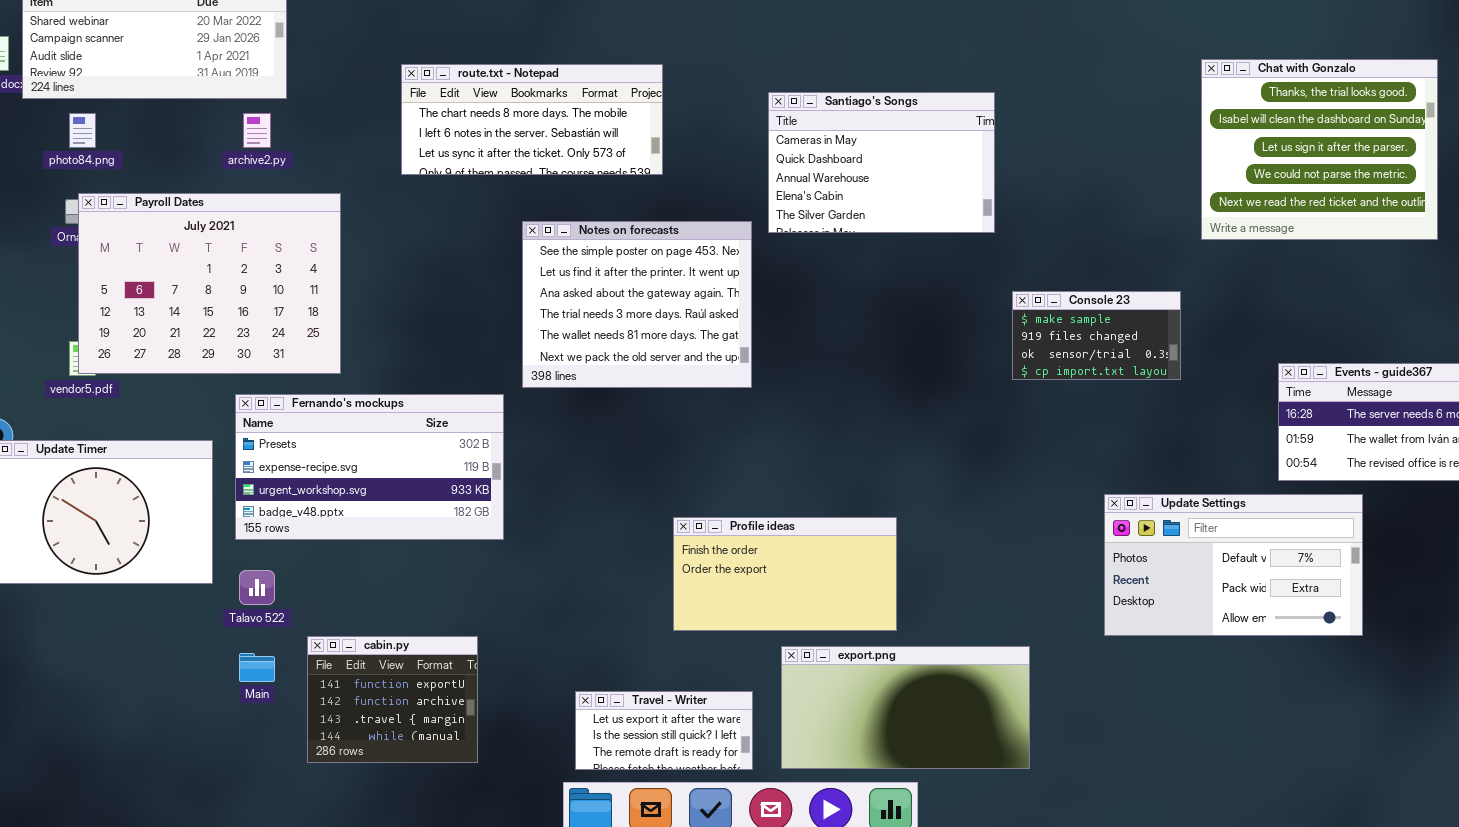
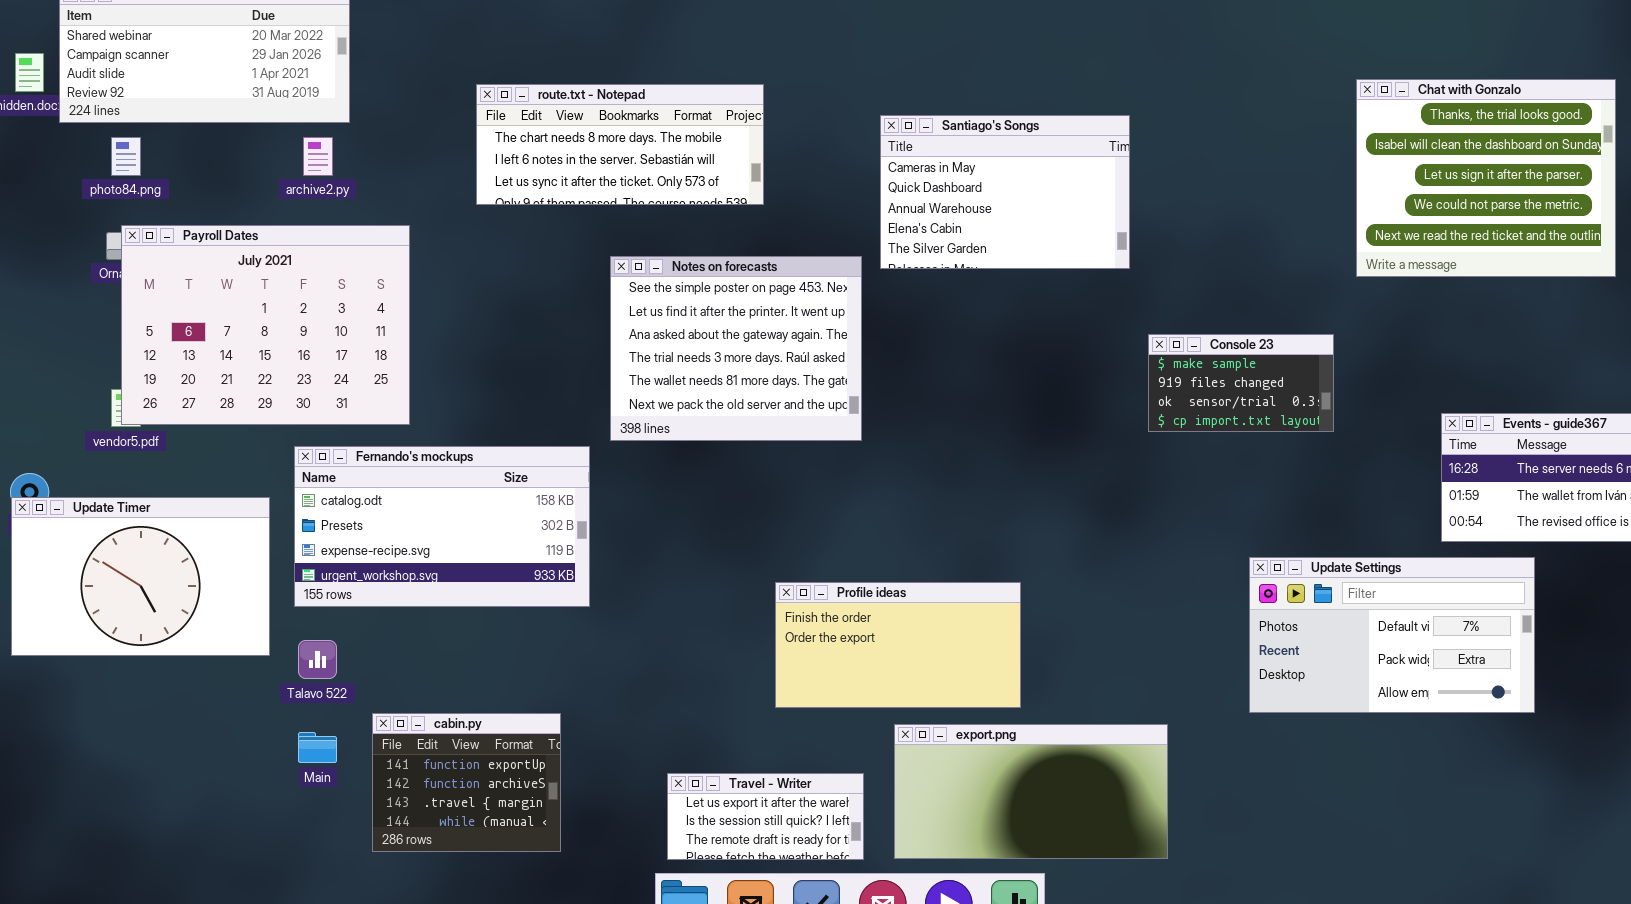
Fernando's mockups: [235,394,504,540] -> [294,446,590,607], scrolled up 1 row

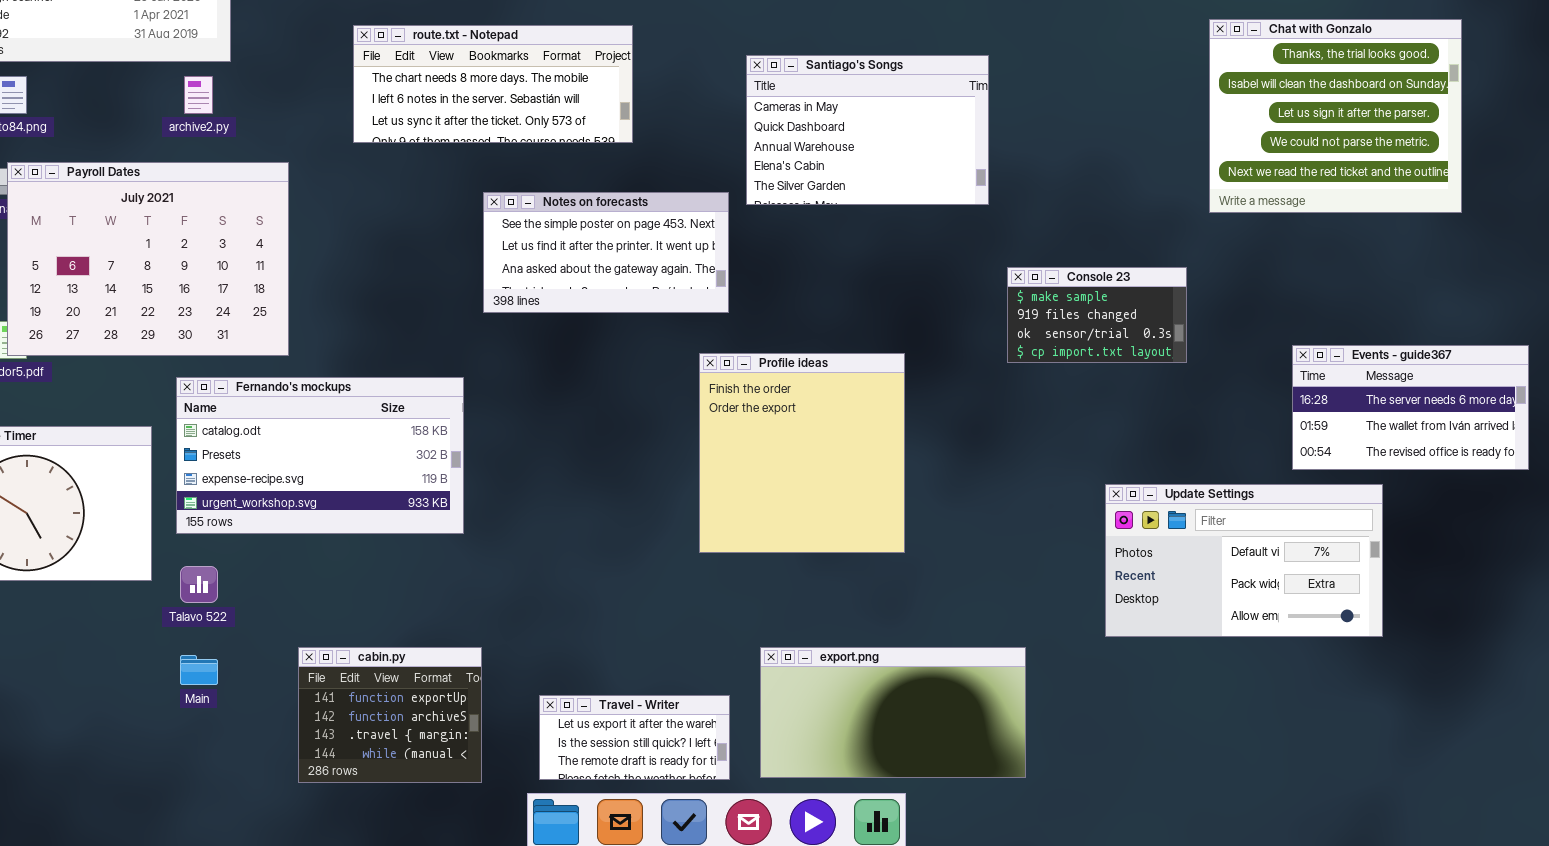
Notes on forecasts: [610,256,862,441] -> [483,192,729,313], resized
Profile ideas: [775,582,1021,708] -> [699,353,905,553], moved, resized
cabin.py: [372,713,561,852] -> [298,647,482,783], moved

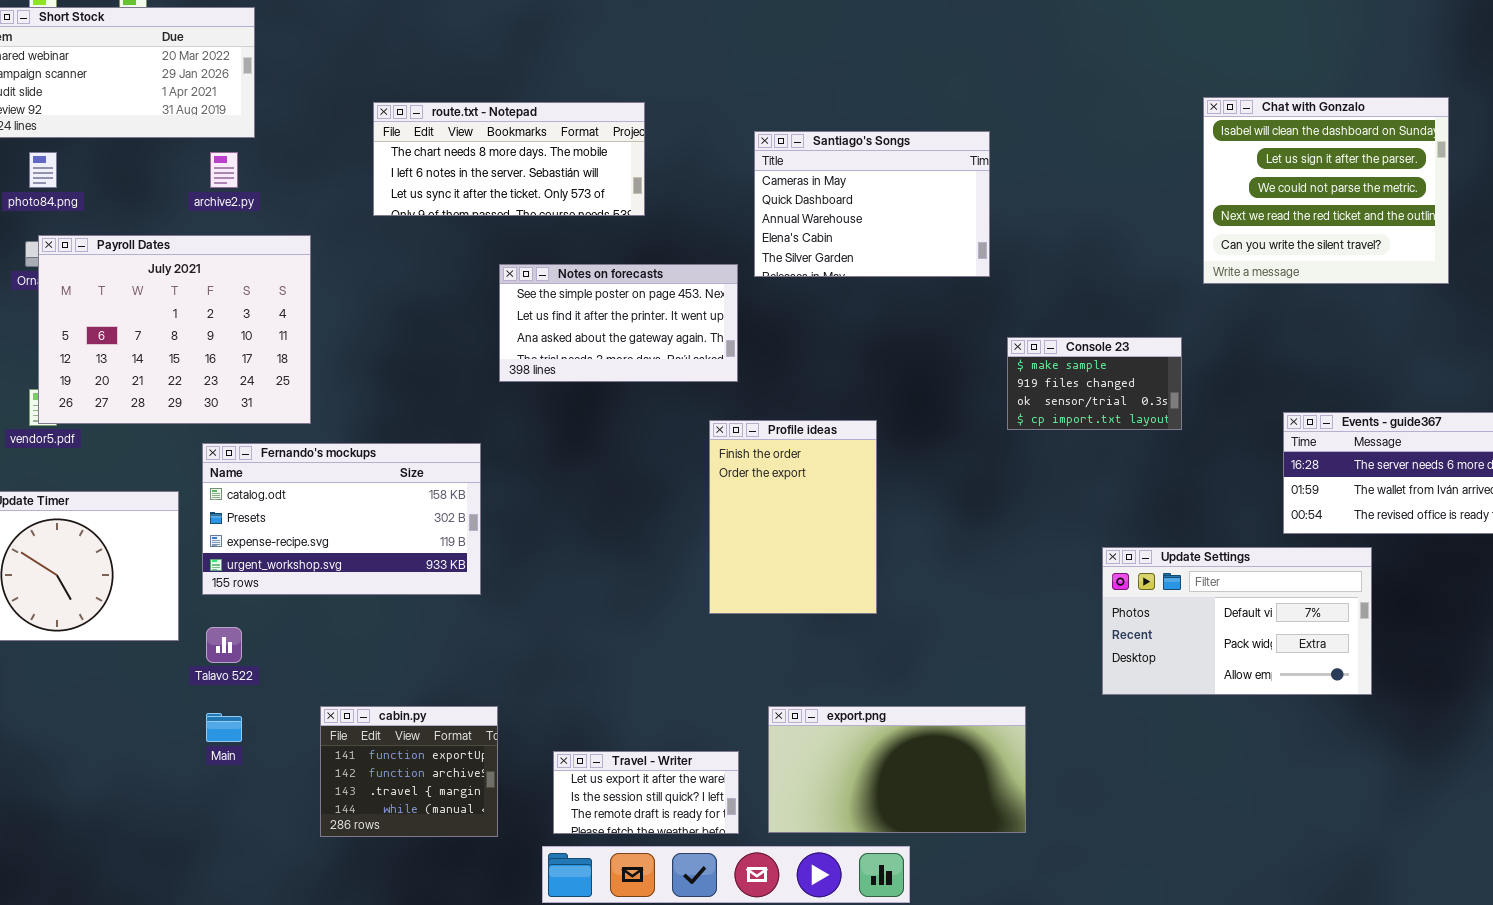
Chat with Gonzalo: [1209,19,1462,213] -> [1203,97,1449,284], scrolled down 1 row
Profile ideas: [699,353,905,553] -> [709,420,877,614], resized

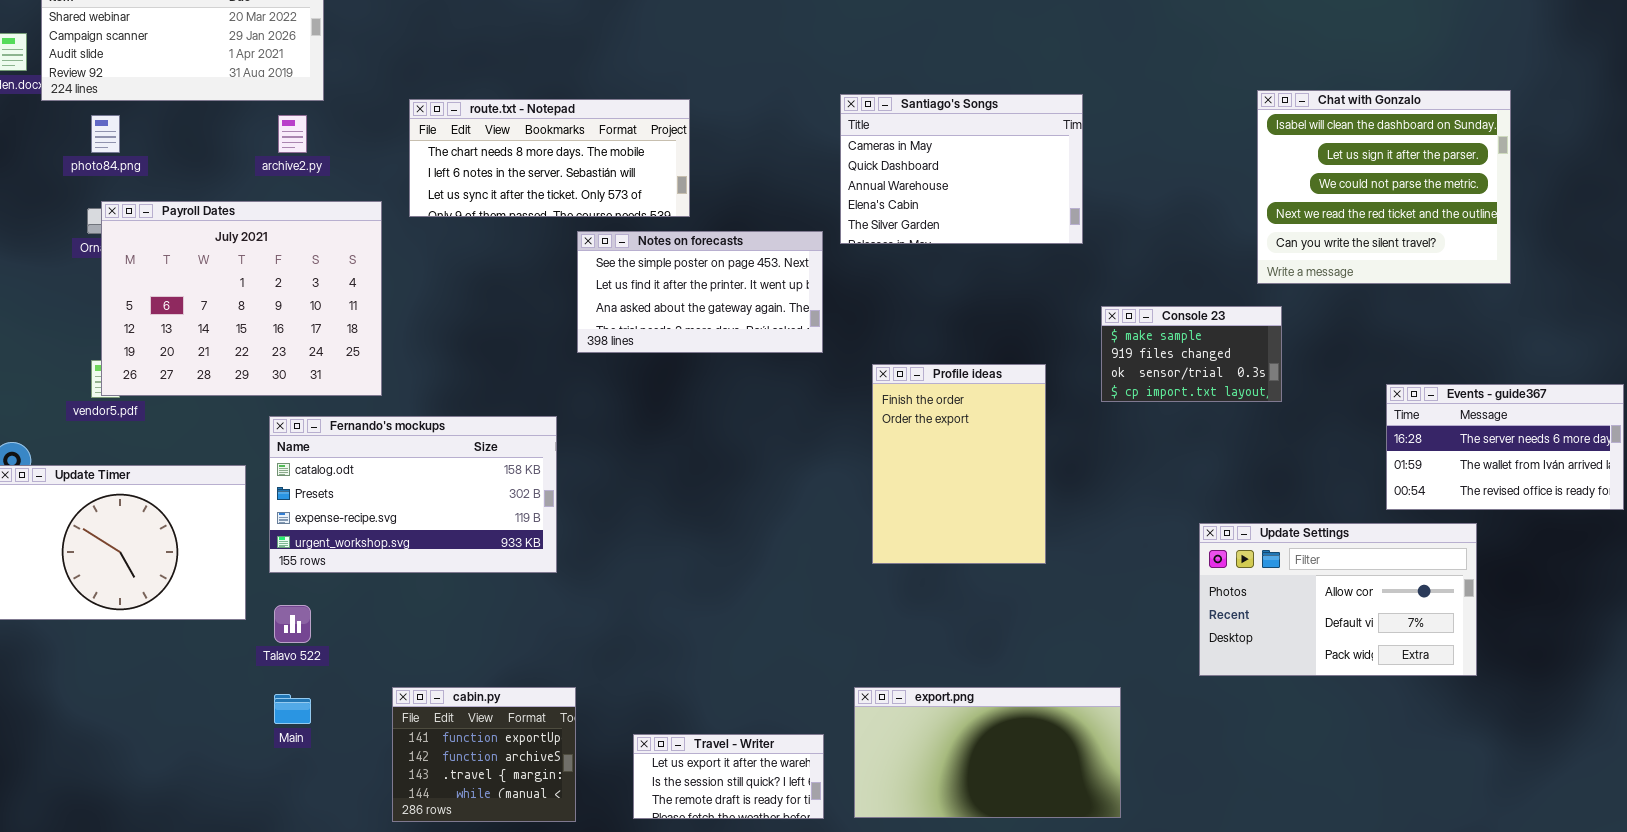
Chat with Gonzalo: [1203,97,1449,284] -> [1257,90,1511,284], moved
route.txt - Notepad: [373,102,645,216] -> [409,99,690,217], moved
Profile ideas: [709,420,877,614] -> [872,364,1046,564], moved
Update Settings: [1102,547,1372,695] -> [1199,523,1477,676], scrolled up 1 row

